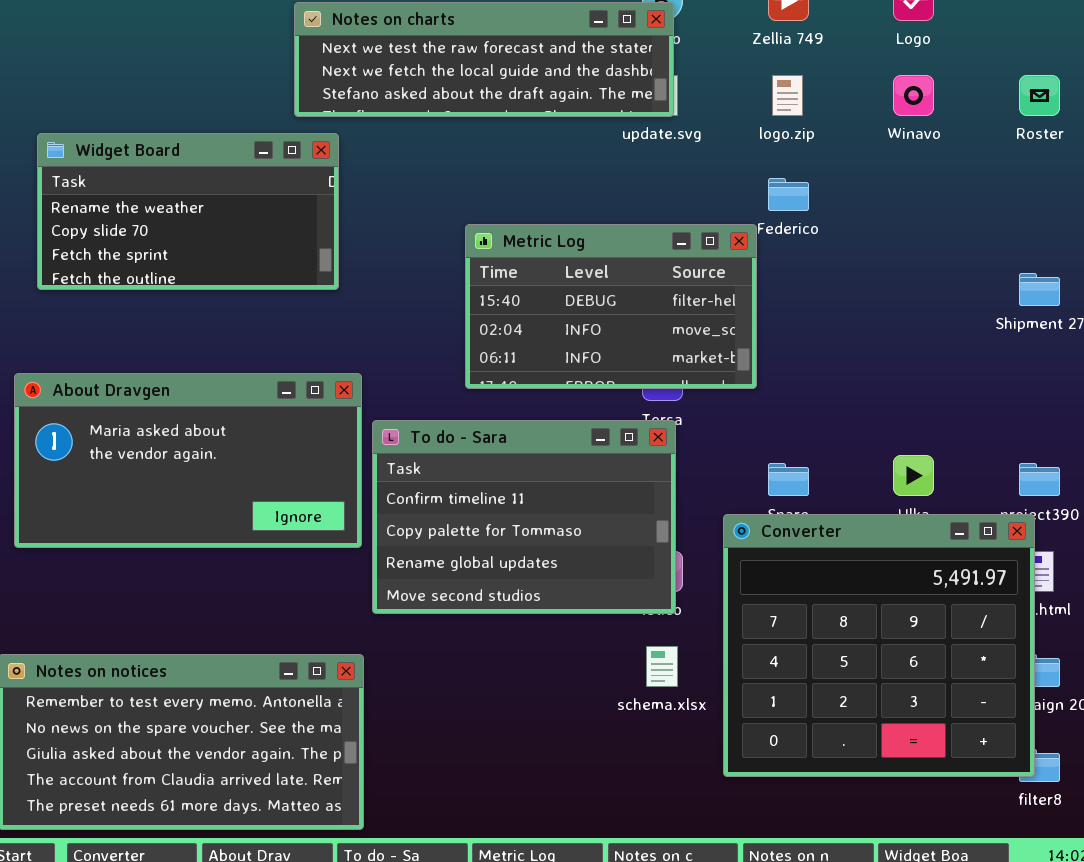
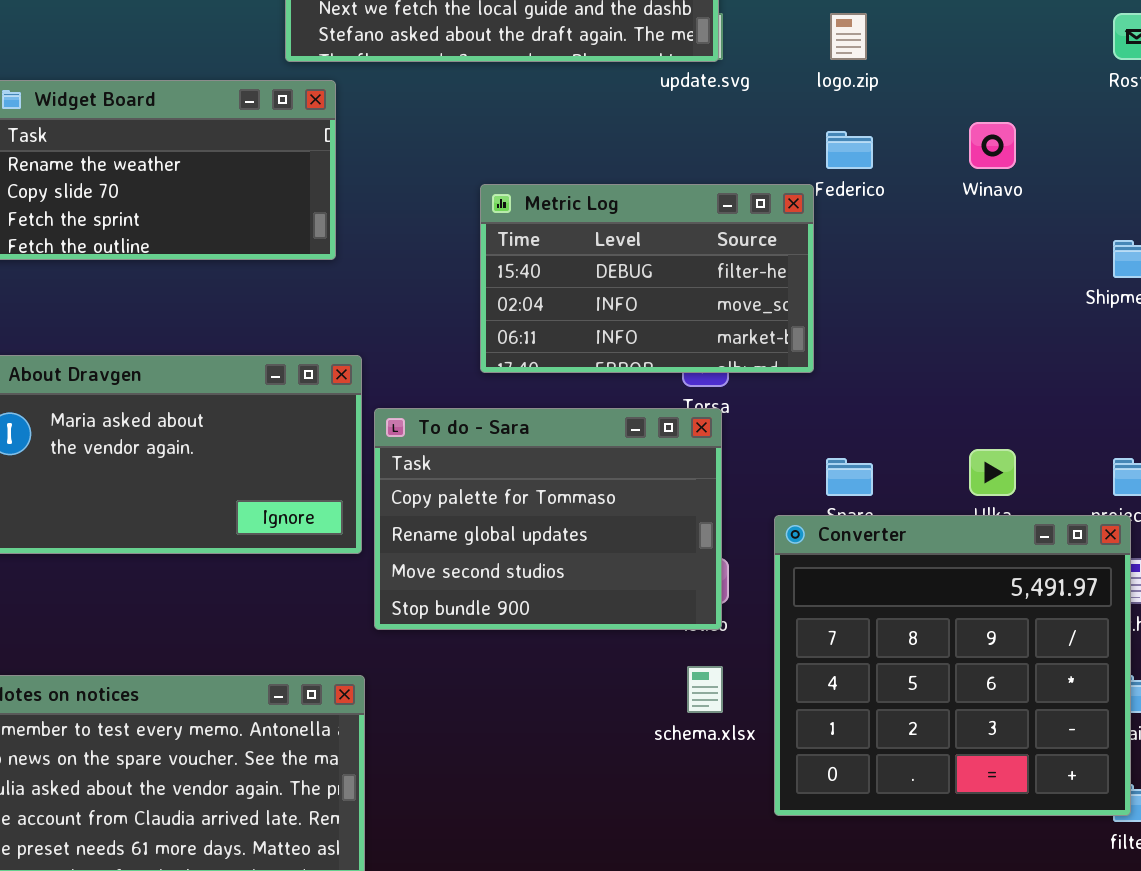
Winavo: [893,75,934,116] -> [969,122,1016,169], moved
To do - Sara: [372,420,676,614] -> [374,408,722,630], scrolled down 1 row

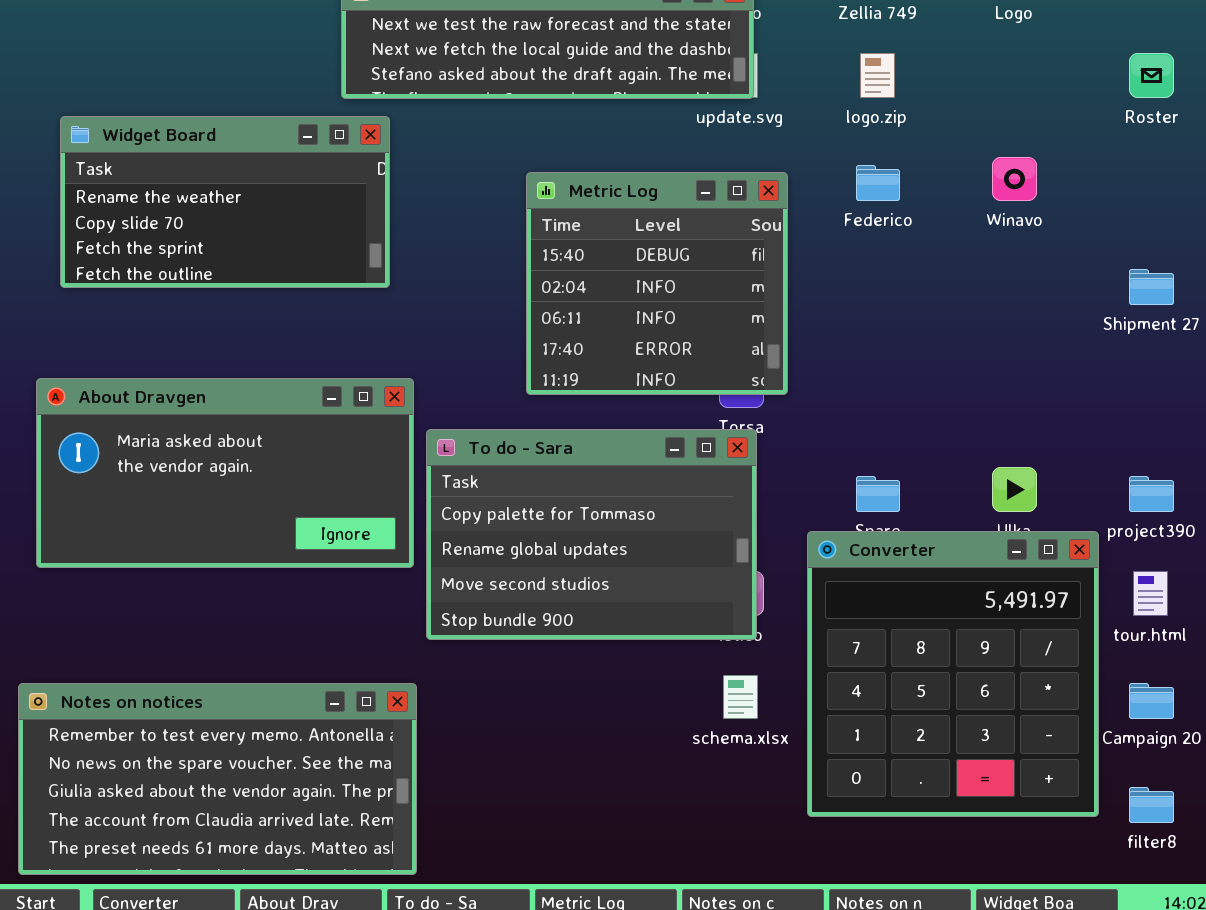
Metric Log: [480,184,814,373] -> [526,172,788,395], resized
Converter: [774,515,1131,816] -> [807,531,1099,817], resized

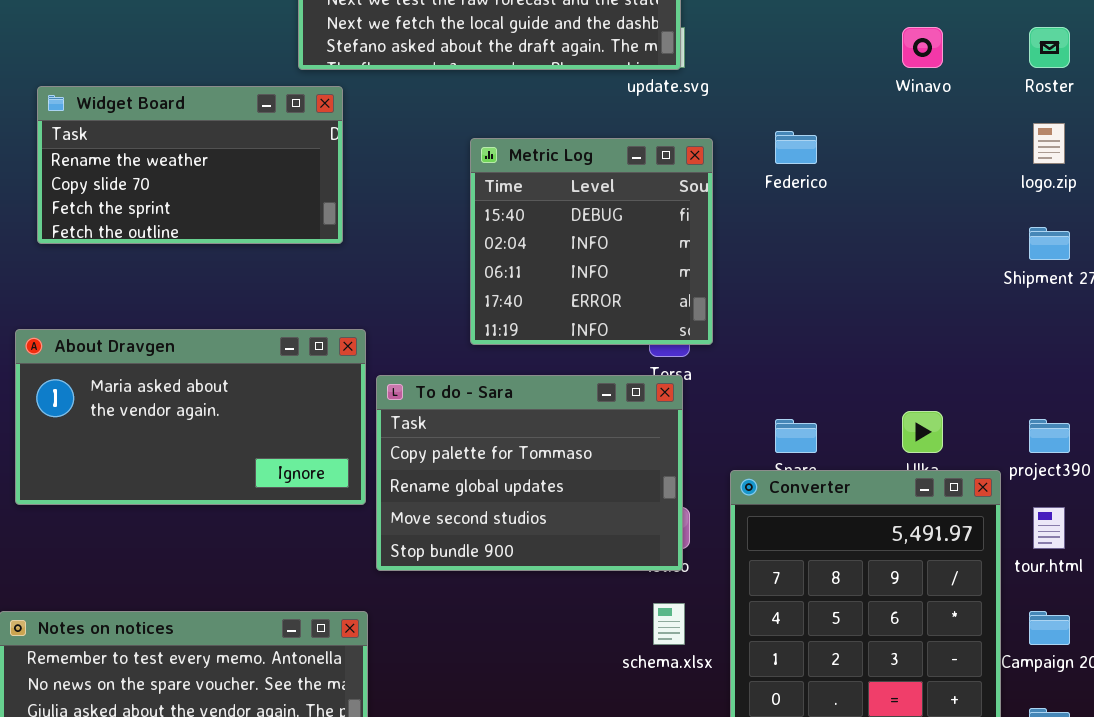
logo.zip: [860,53,895,98] -> [1033,123,1065,164], moved
Winavo: [992,157,1037,201] -> [902,27,943,68], moved

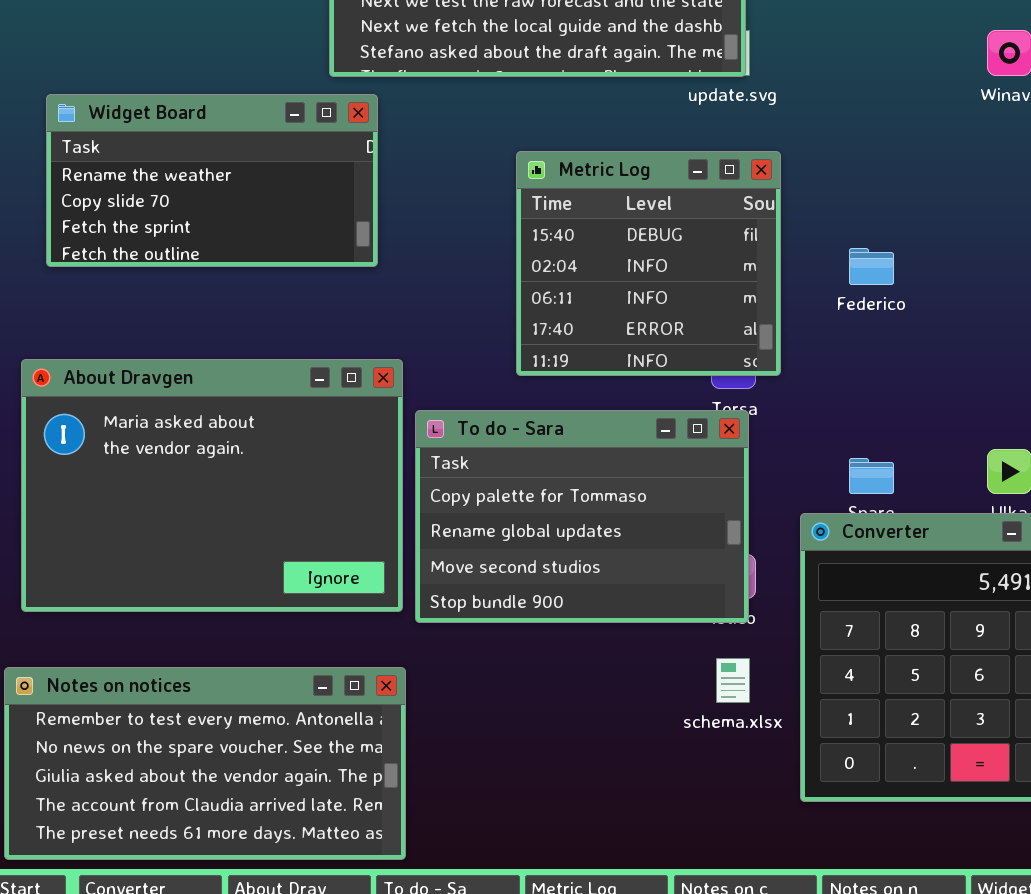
Federico: [775,131,817,164] -> [849,248,894,285], moved
About Dravgen: [15,329,366,505] -> [21,359,403,612], resized

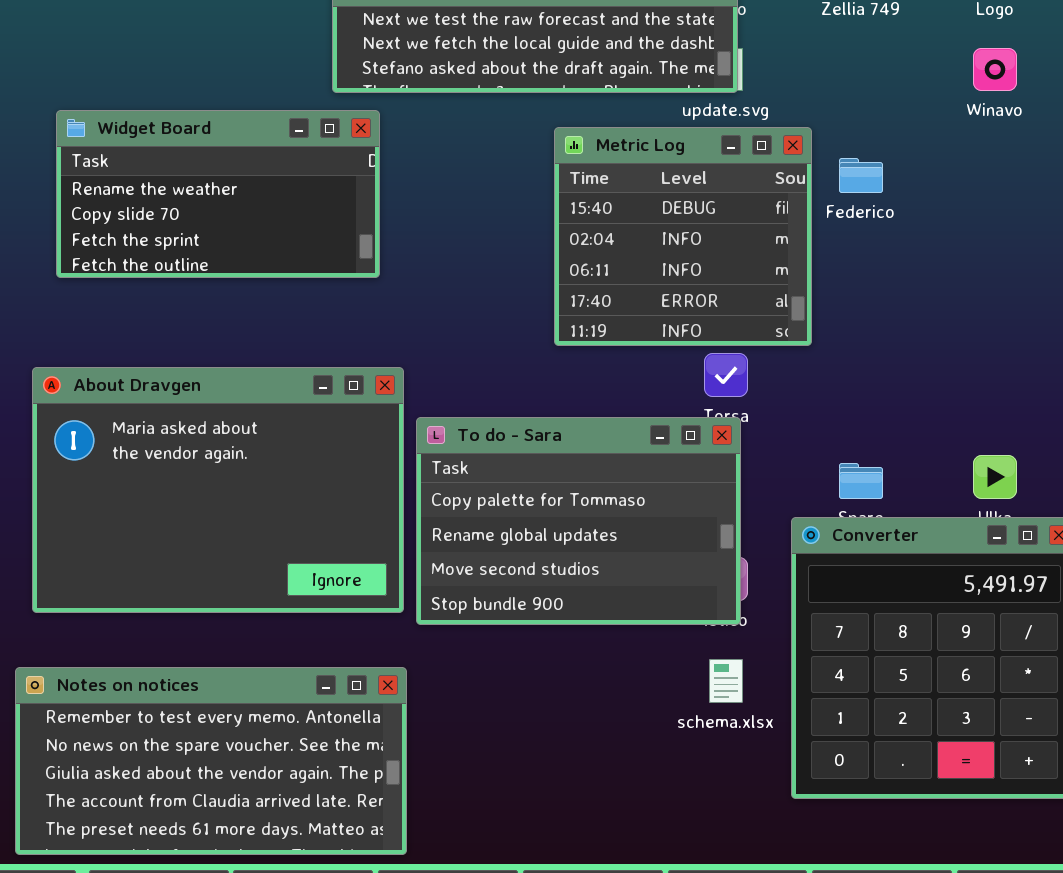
Metric Log: [516,151,781,376] -> [554,127,812,346], moved
Federico: [849,248,894,285] -> [839,158,883,193], moved

